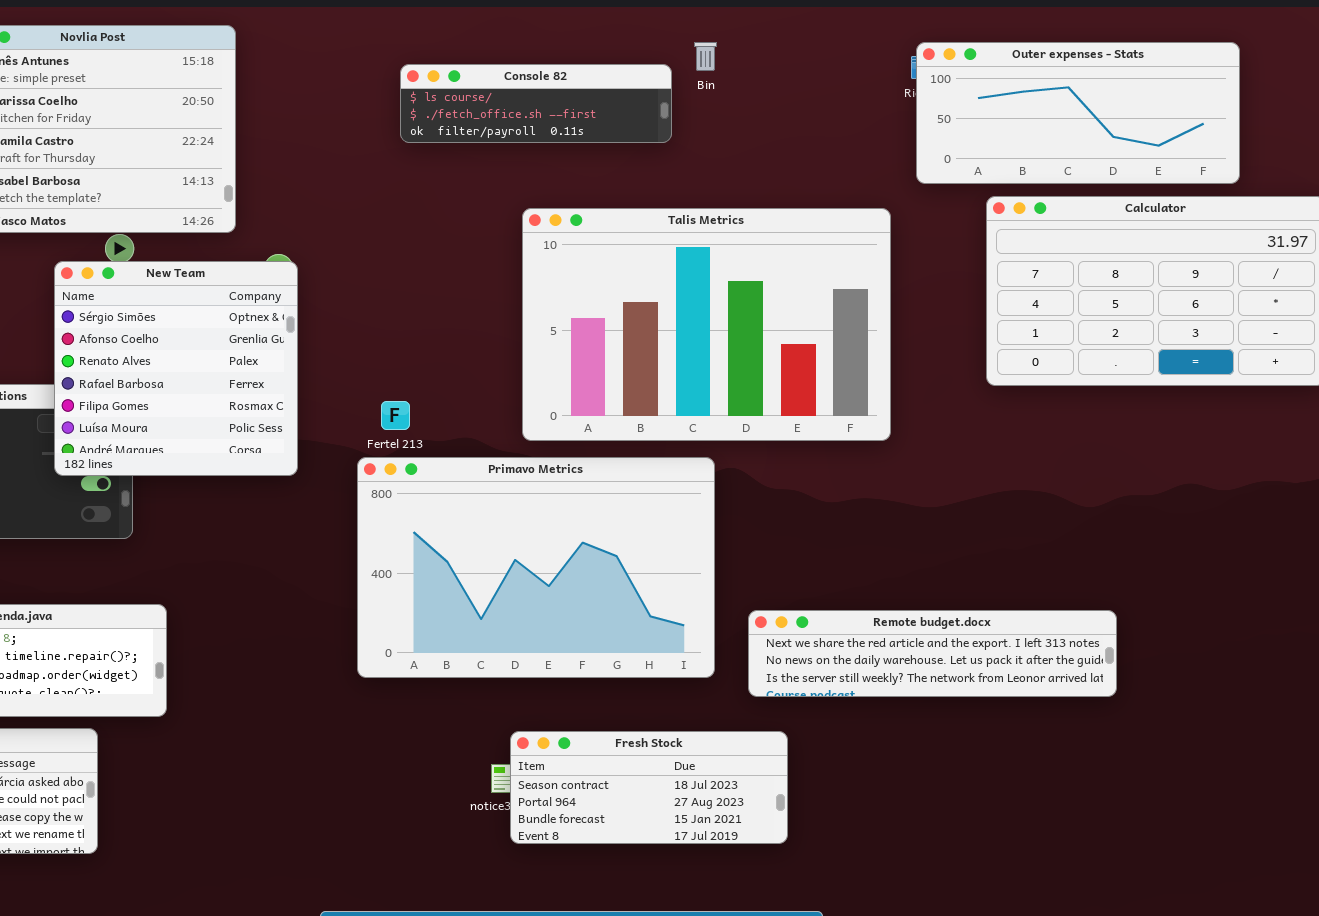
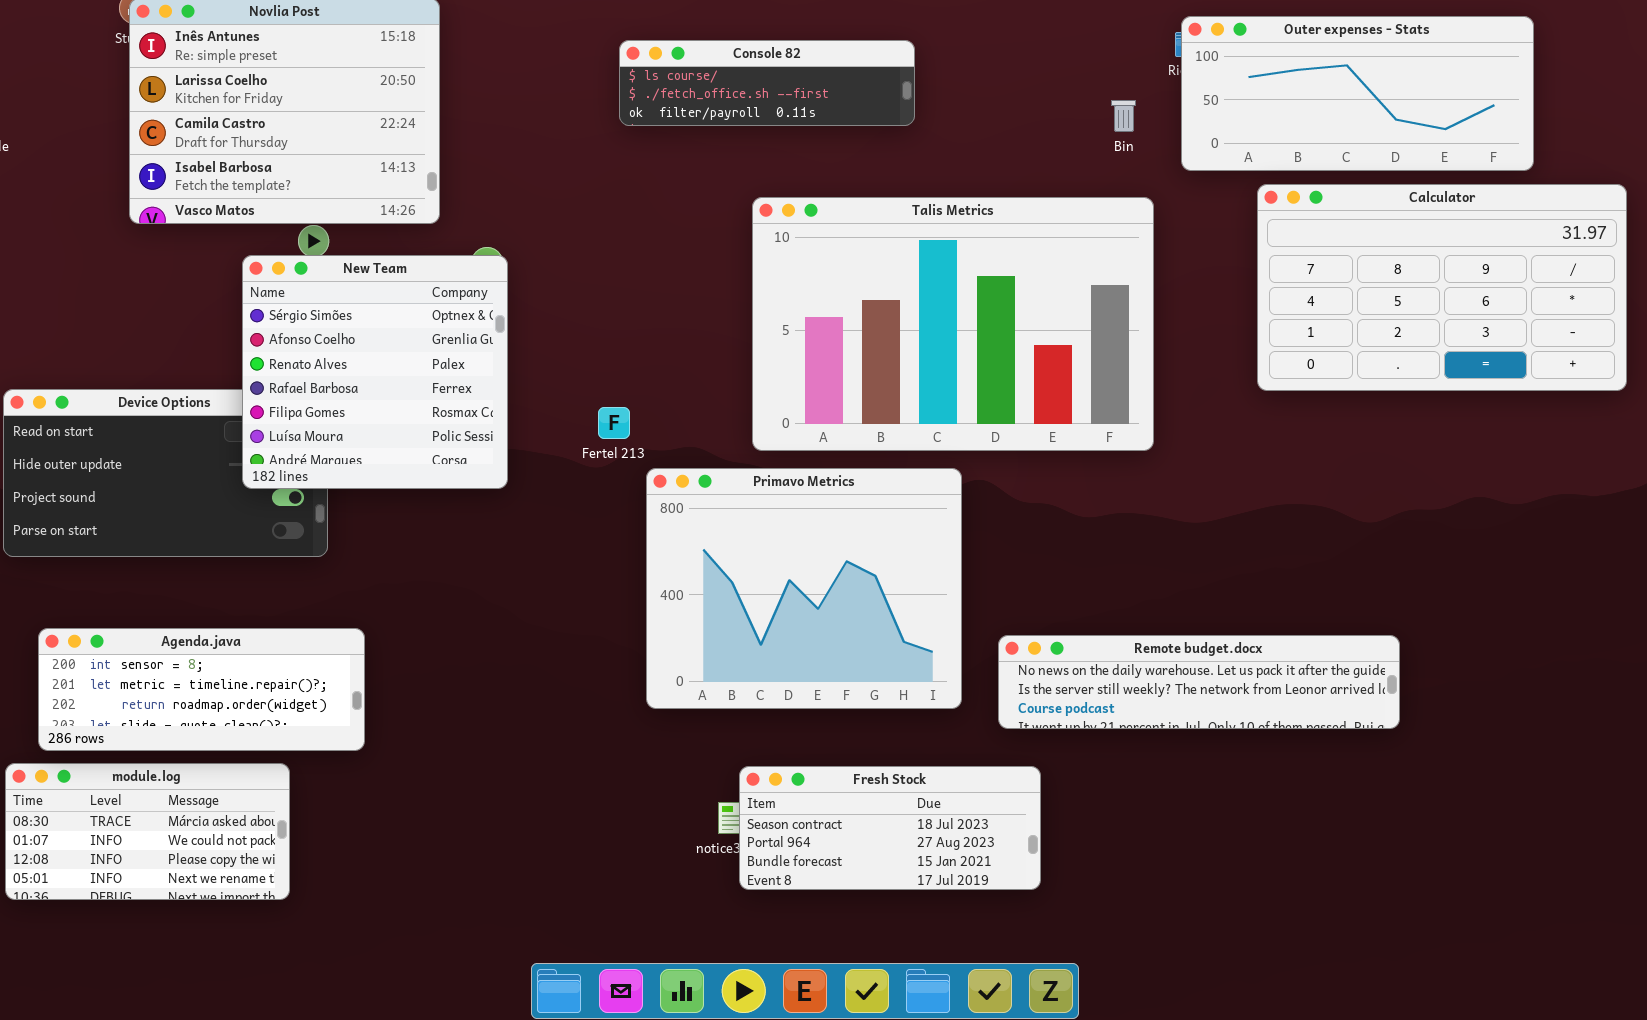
Bin: [694,42,717,71] -> [1111,100,1136,132], moved
Primavo Metrics: [357,457,715,678] -> [646,468,962,709], resized
Remote budget.docx: [748,610,1117,697] -> [998,635,1400,729], scrolled down 1 row

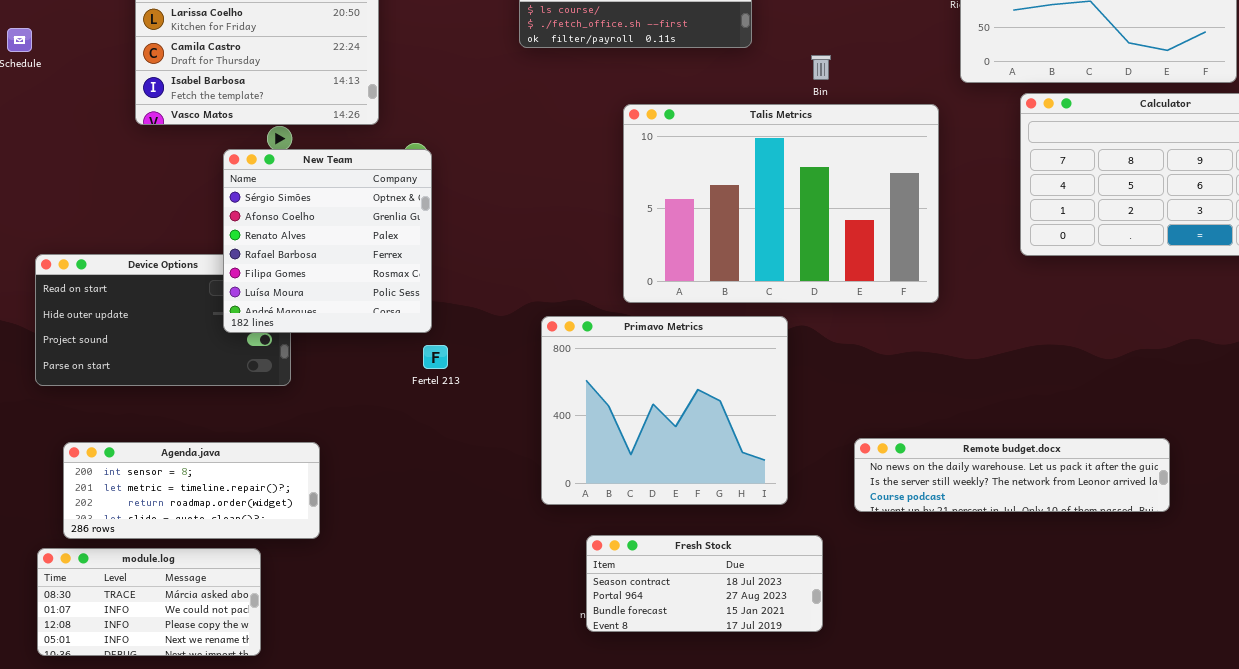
Bin: [1111,100,1136,132] -> [811,55,831,80], moved
Fertel 213: [598,407,630,439] -> [423,345,448,369], moved
Remote budget.docx: [998,635,1400,729] -> [854,438,1170,512], moved
Fresh Stock: [739,766,1041,890] -> [586,535,823,632], moved

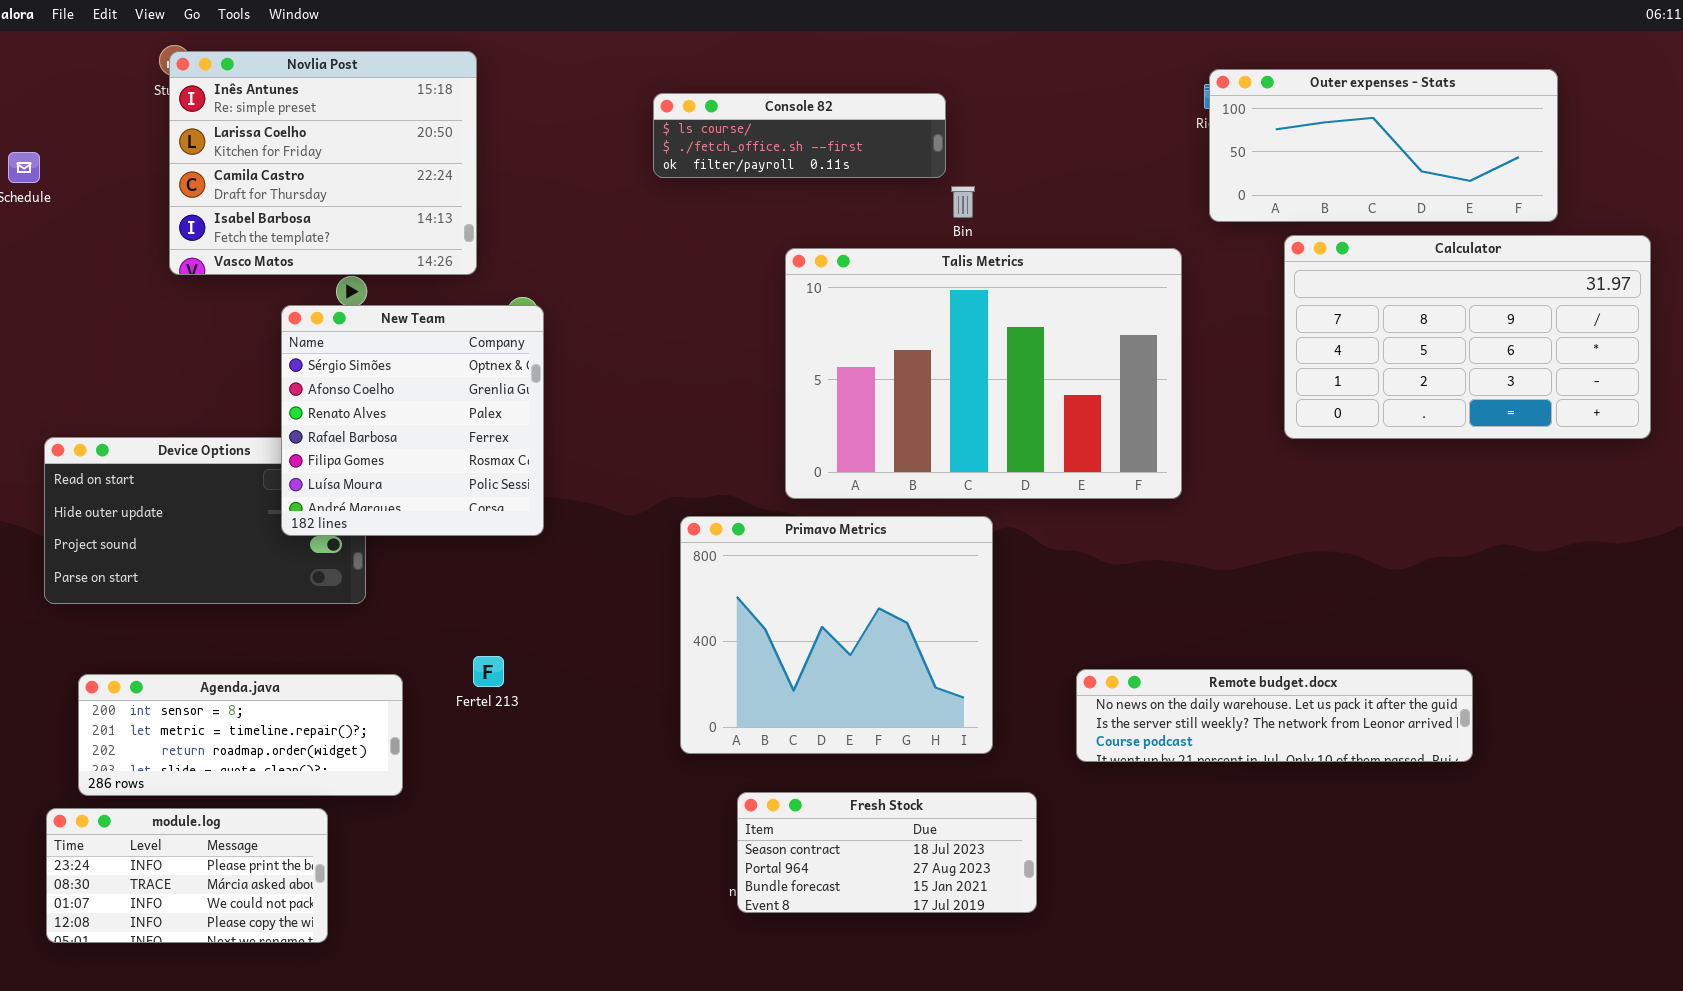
Bin: [811,55,831,80] -> [951,186,975,218], moved
Fertel 213: [423,345,448,369] -> [473,656,504,687], moved
module.log: [37,548,261,656] -> [46,808,328,943], scrolled up 1 row

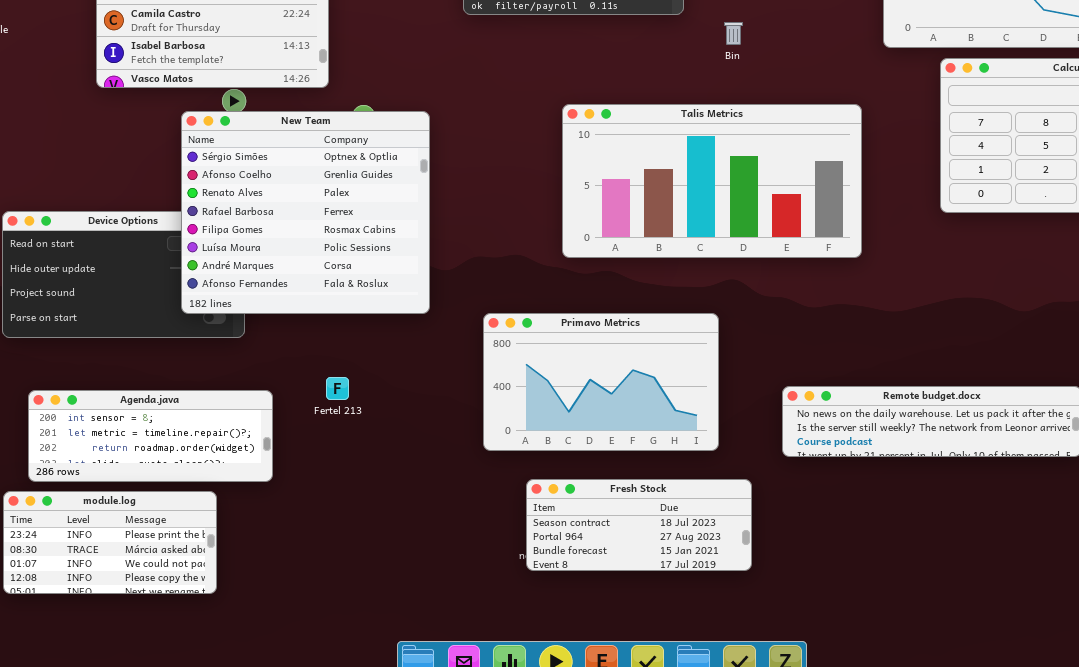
Bin: [951,186,975,218] -> [724,22,743,45], moved
Talis Metrics: [785,248,1182,499] -> [562,104,862,258], resized
New Team: [281,305,544,536] -> [181,111,430,314], resized
Primavo Metrics: [680,516,993,754] -> [483,313,719,451], resized

